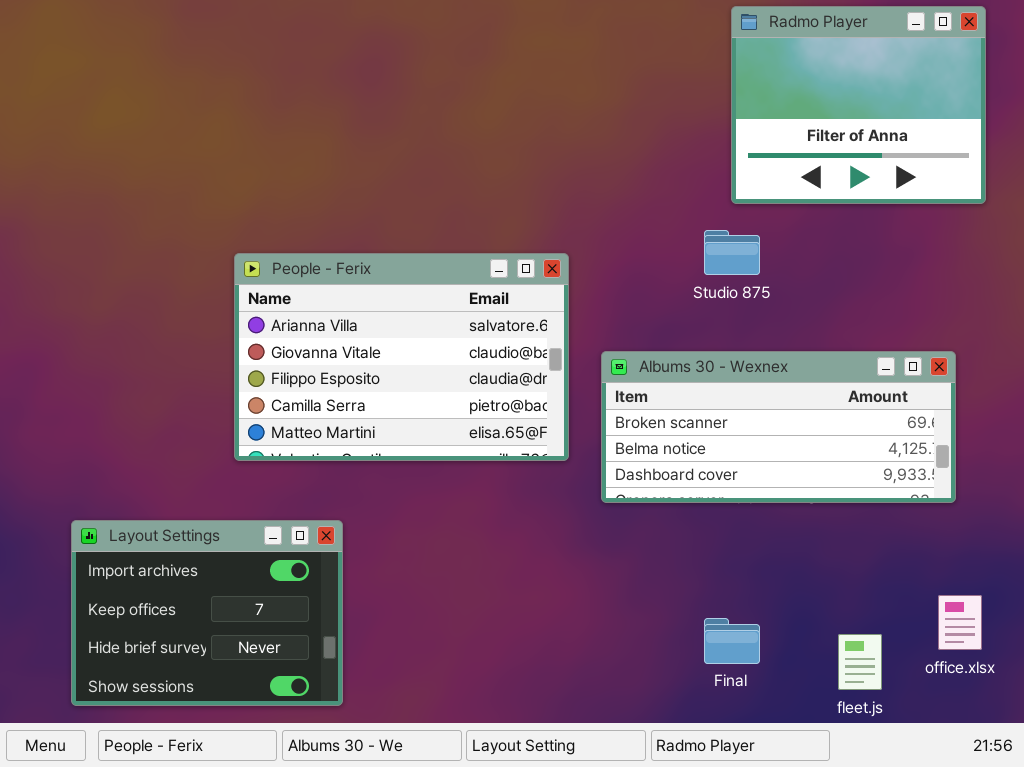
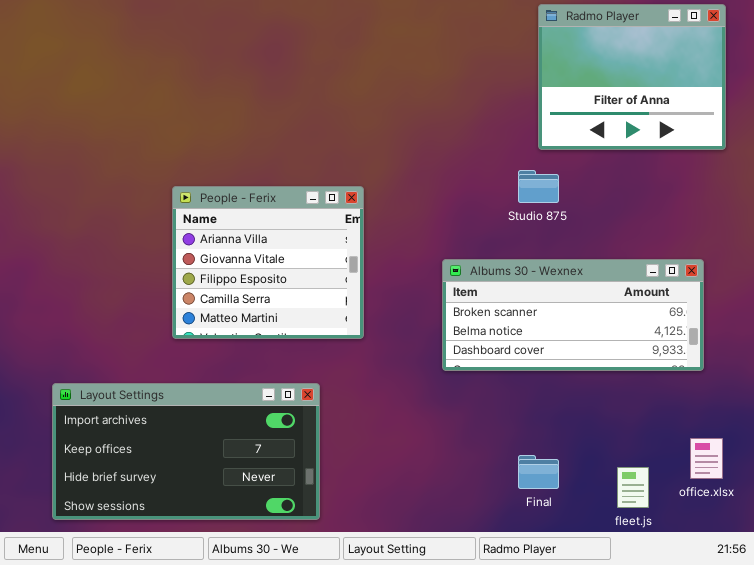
People - Ferix: [234,253,569,461] -> [172,186,364,339], resized
Layout Settings: [71,520,343,706] -> [52,383,320,520], resized

